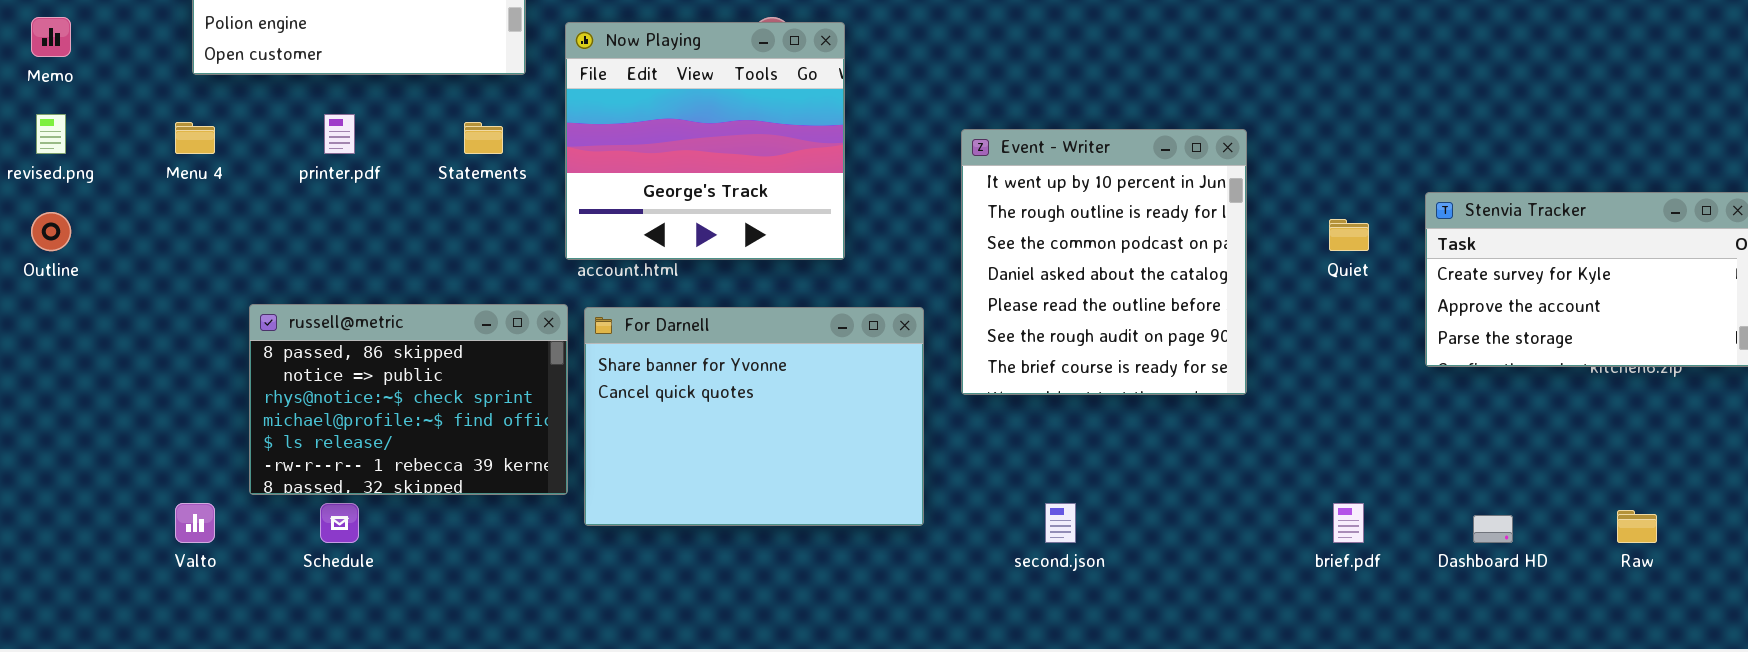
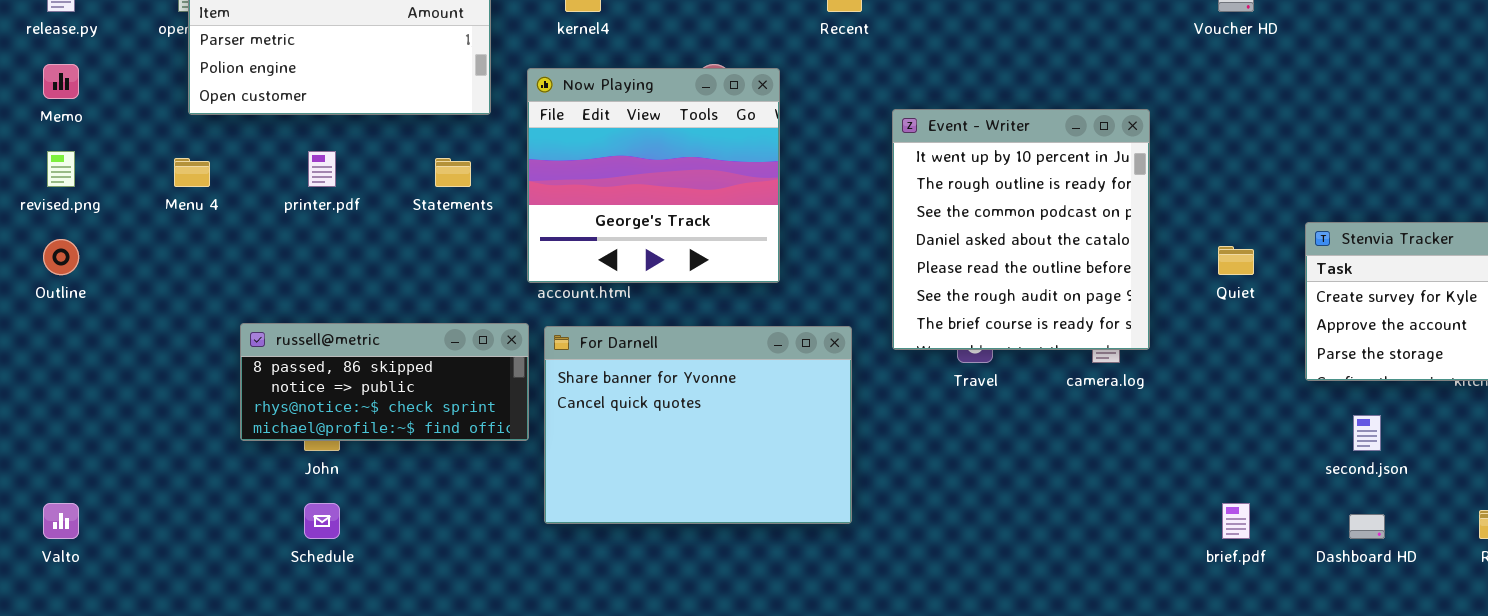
Event - Writer: [961,129,1247,395] -> [892,109,1150,350], moved
russell@metric: [249,304,568,495] -> [240,323,529,441], resized
Valto: [175,503,215,543] -> [43,503,79,539], moved
second.json: [1045,503,1076,543] -> [1353,415,1381,451], moved

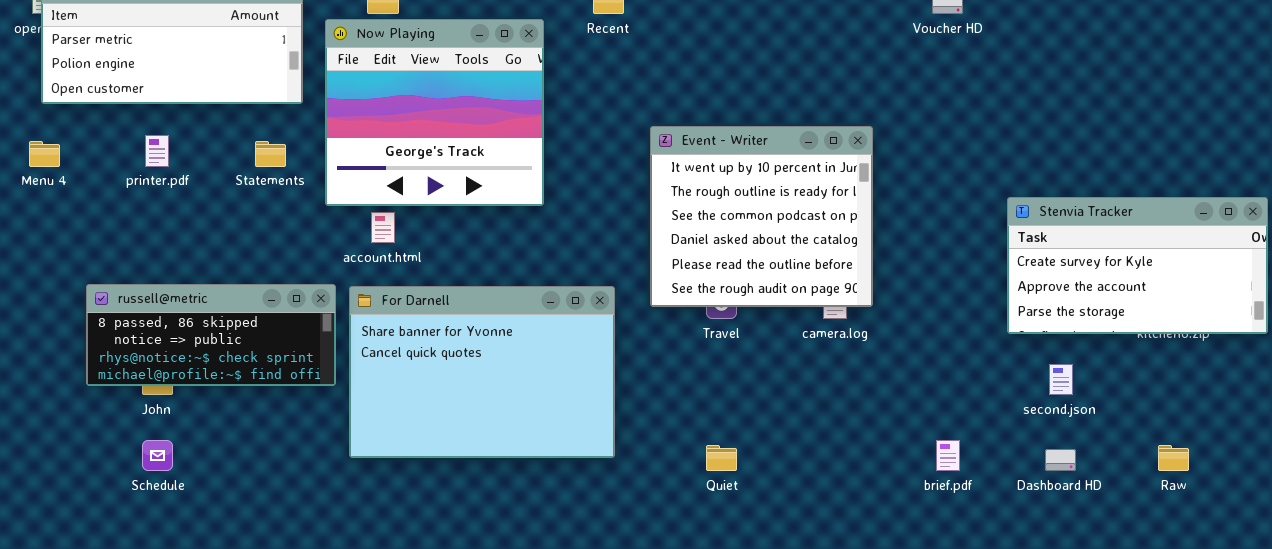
Now Playing: [527,68,780,283] -> [325,19,544,206], moved
Event - Writer: [892,109,1150,350] -> [650,126,873,307], resized
Quiet: [1218,246,1254,275] -> [706,445,737,471], moved

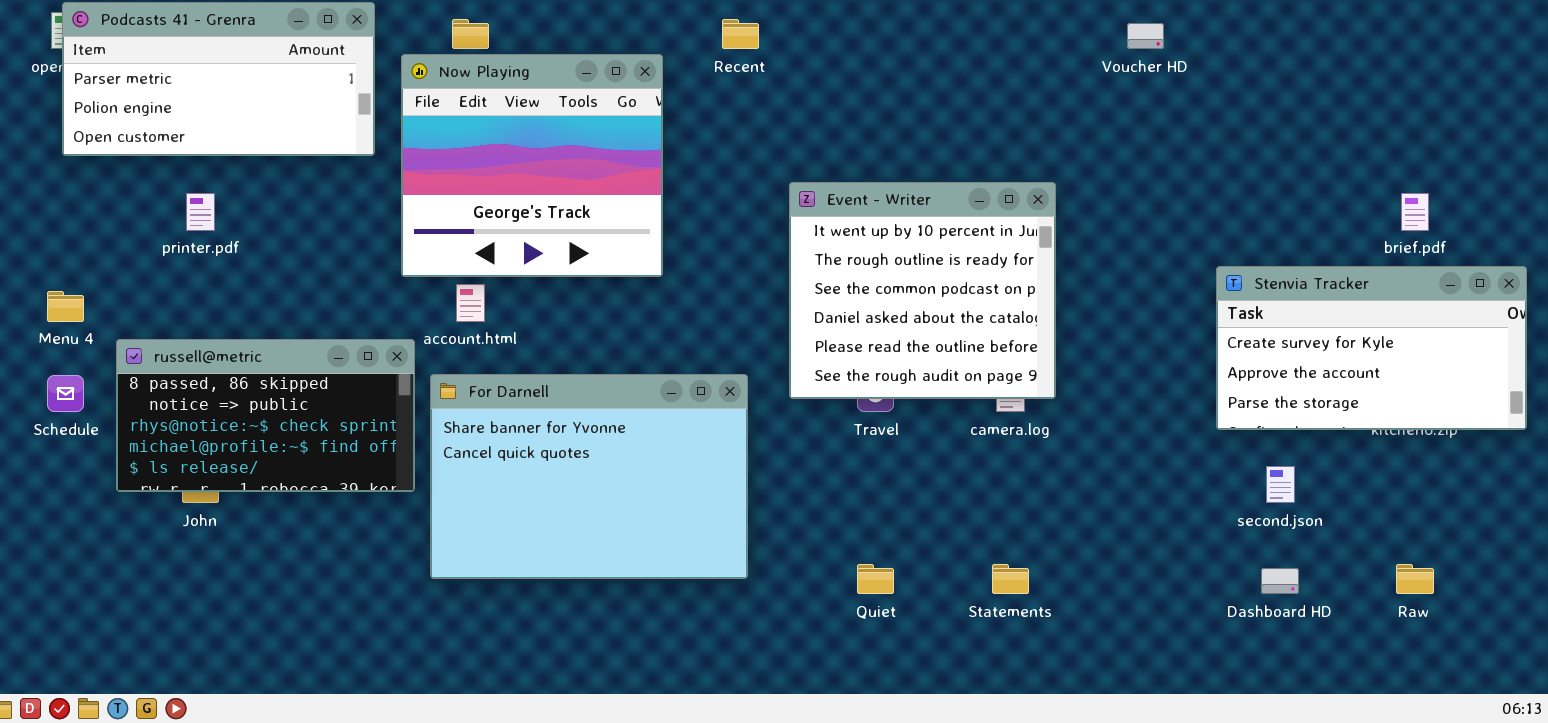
Menu 4: [29,141,60,167] -> [47,291,84,322], moved
Statements: [255,141,286,167] -> [992,564,1029,594], moved
russell@metric: [86,284,336,386] -> [116,339,415,492], resized
Schedule: [142,440,173,471] -> [47,375,84,412], moved
brief.pdf: [936,440,960,471] -> [1401,193,1429,231], moved

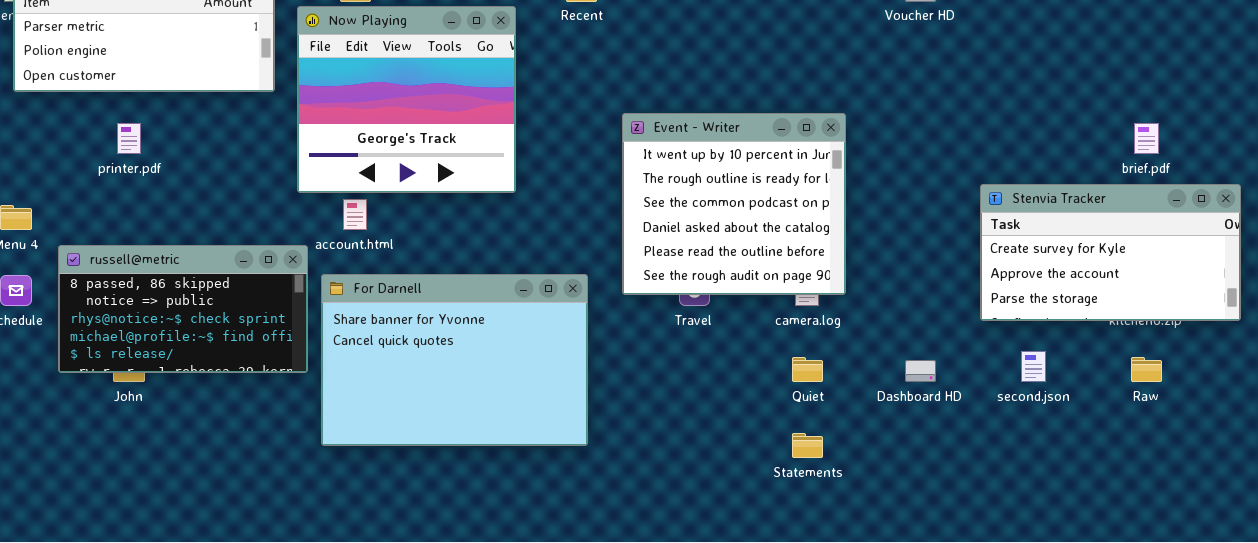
Quiet: [857,564,894,594] -> [792,357,823,382], moved
Raw: [1396,564,1434,594] -> [1131,357,1162,382], moved
Dashboard HD: [1261,568,1299,594] -> [905,360,936,382], moved

